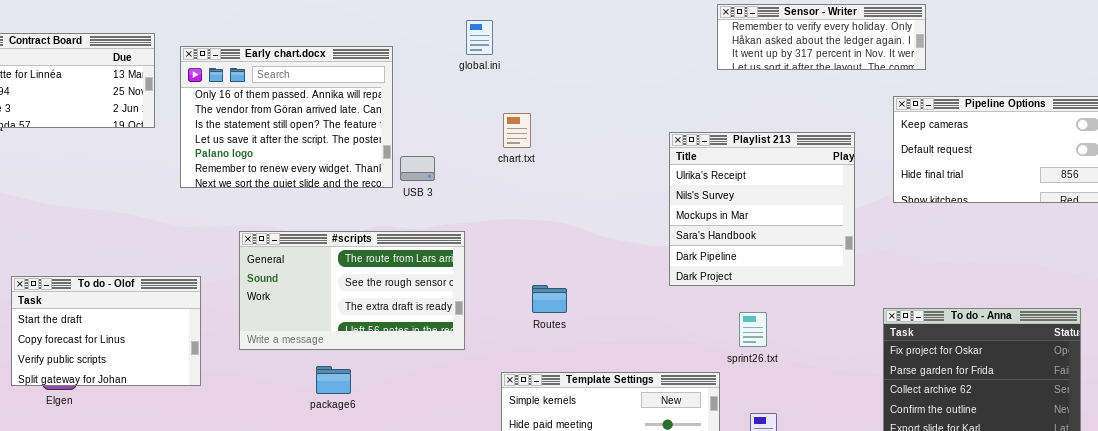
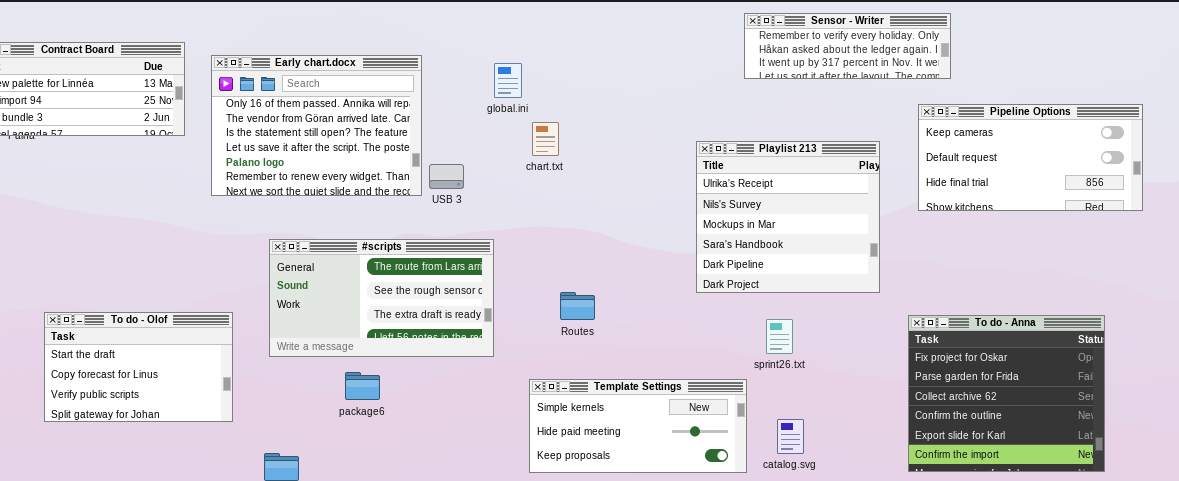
global.ini: [466,20,493,55] -> [494,63,522,98], moved
To do - Olof: [11,276,201,386] -> [44,312,233,422], moved

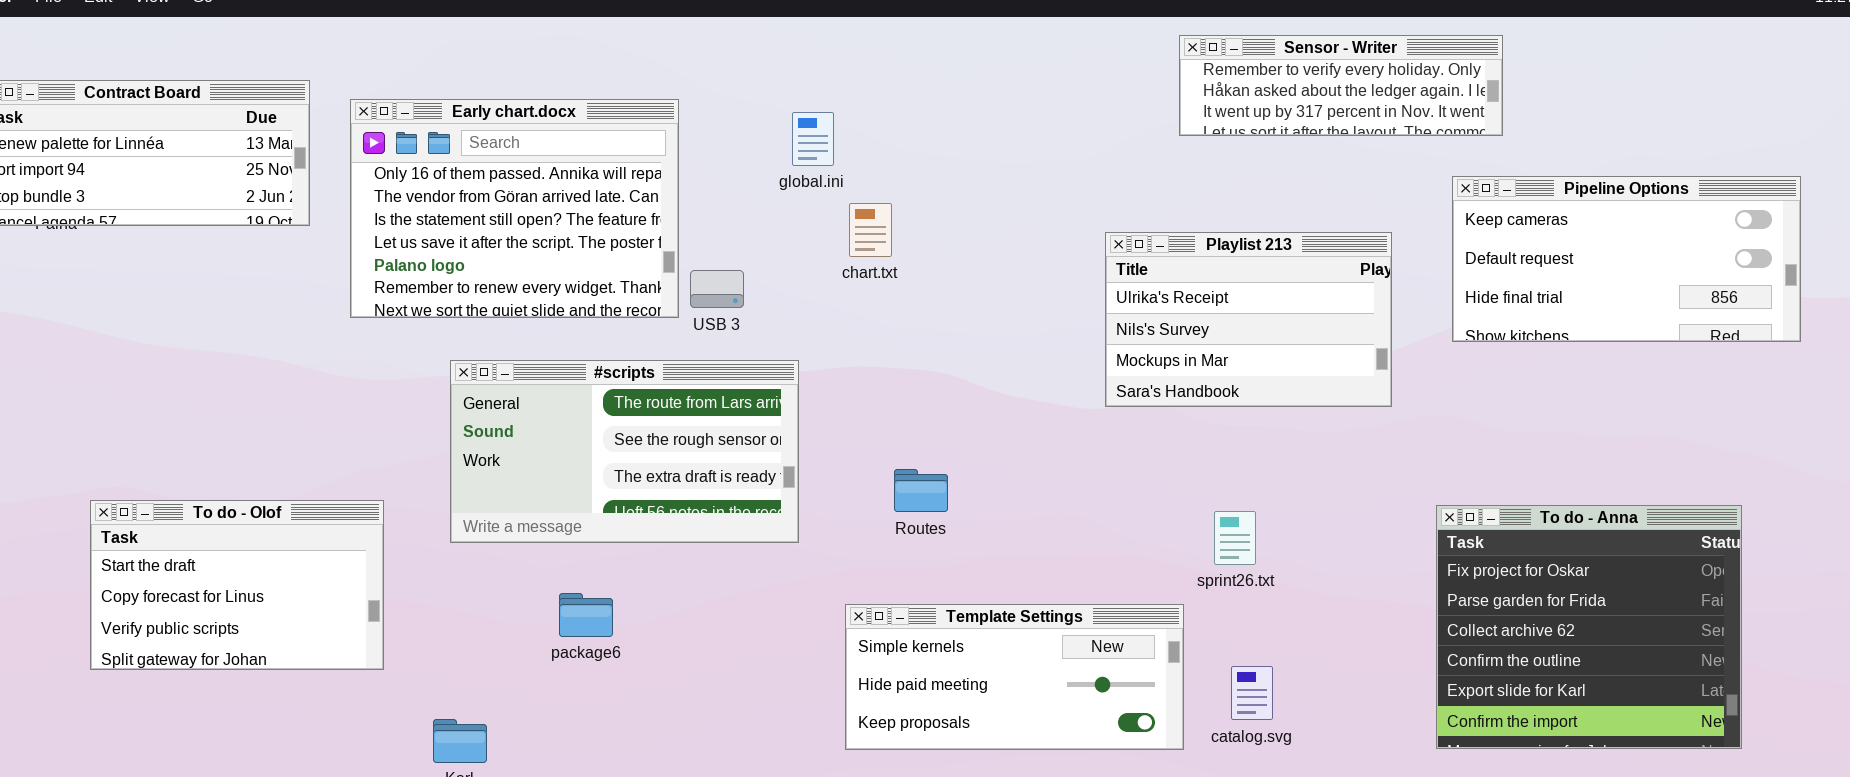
Playlist 213: [696,141,880,293] -> [1105,232,1392,407], resized
#scripts: [269,239,494,357] -> [450,360,799,543], moved

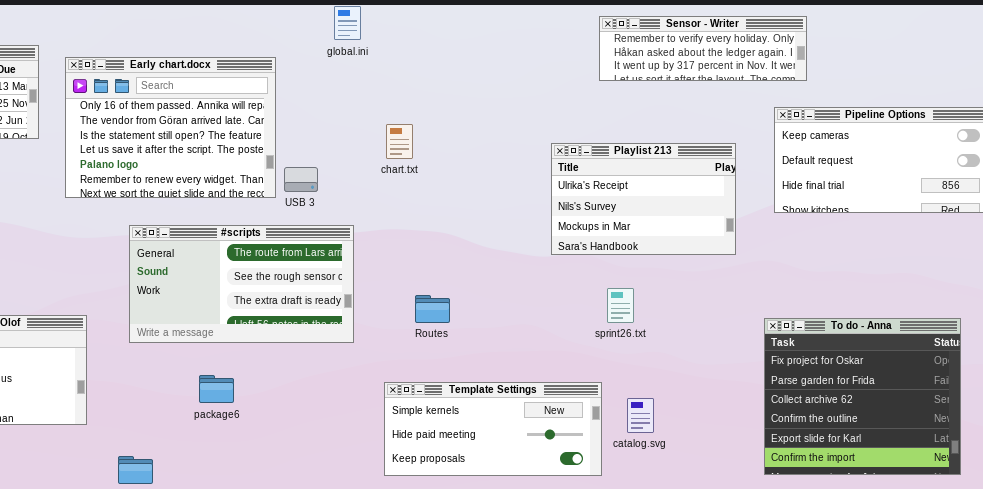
global.ini: [792,112,834,166] -> [334,6,361,40], moved
sprint26.txt: [1214,511,1256,565] -> [607,288,634,323], moved
catalog.svg: [1231,666,1273,720] -> [627,398,654,433], moved

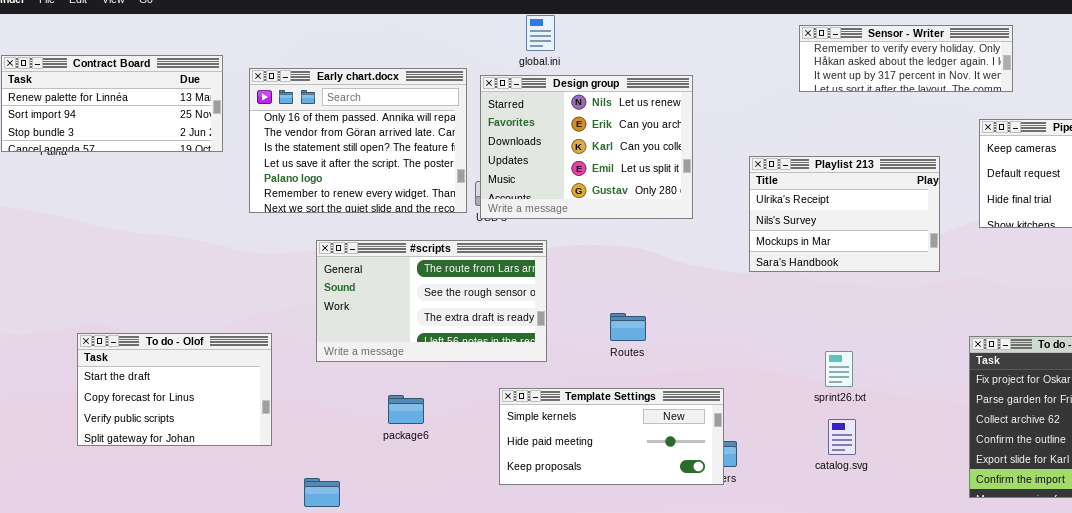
Design group: none -> [480,75,693,219], opened
sprint26.txt: [607,288,634,323] -> [825,351,853,387], moved
Template Settings: [384,382,602,476] -> [499,388,724,485], moved

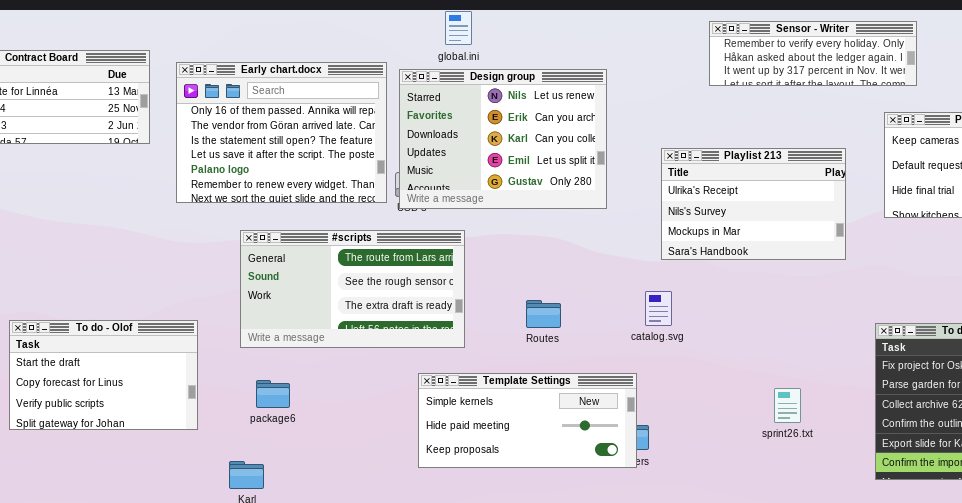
sprint26.txt: [825,351,853,387] -> [774,388,801,423], moved
package6: [388,395,424,424] -> [256,380,290,408], moved
catalog.svg: [828,419,856,455] -> [645,291,672,326], moved

